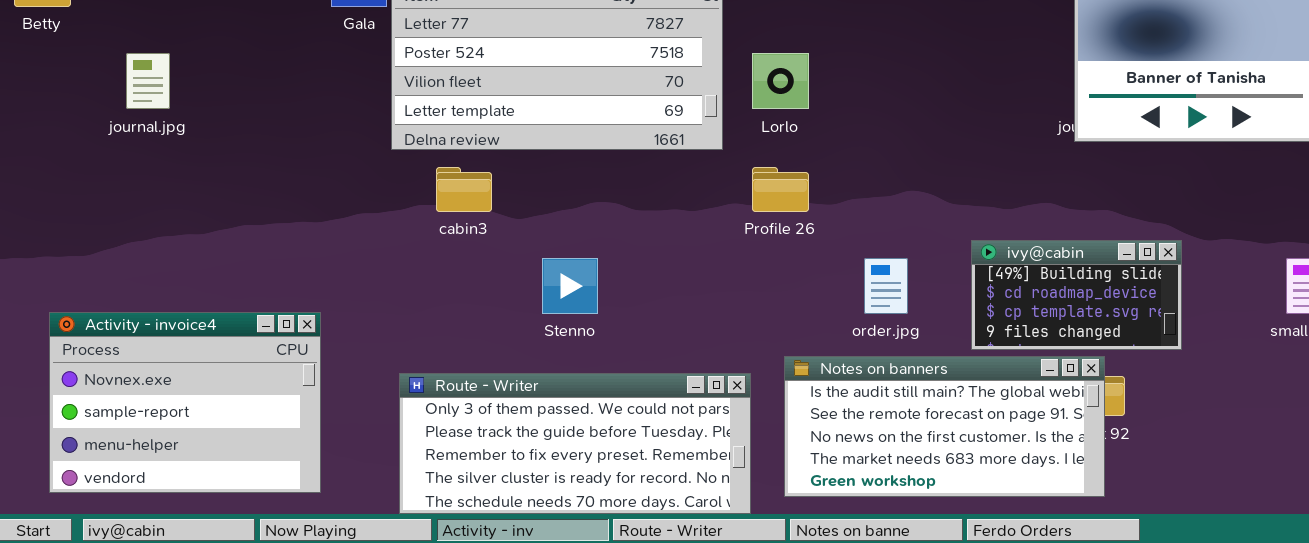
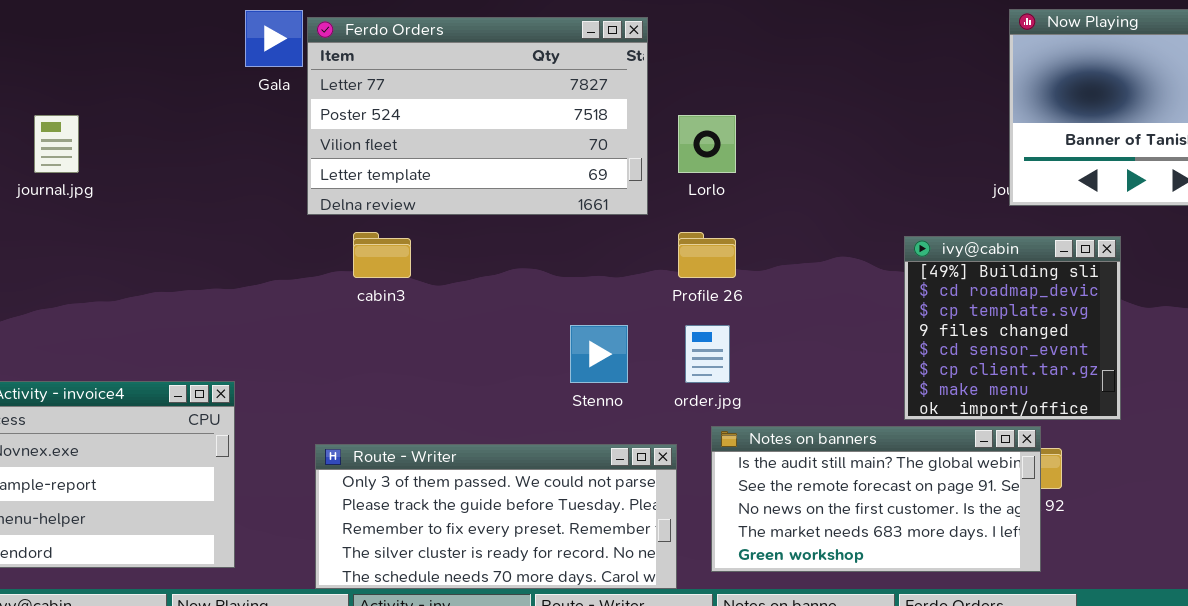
ivy@cabin: [971,240,1182,350] -> [904,236,1121,420], resized
Stenno: [542,258,598,314] -> [570,325,628,383], moved
order.jpg: [864,258,908,314] -> [685,325,730,383], moved

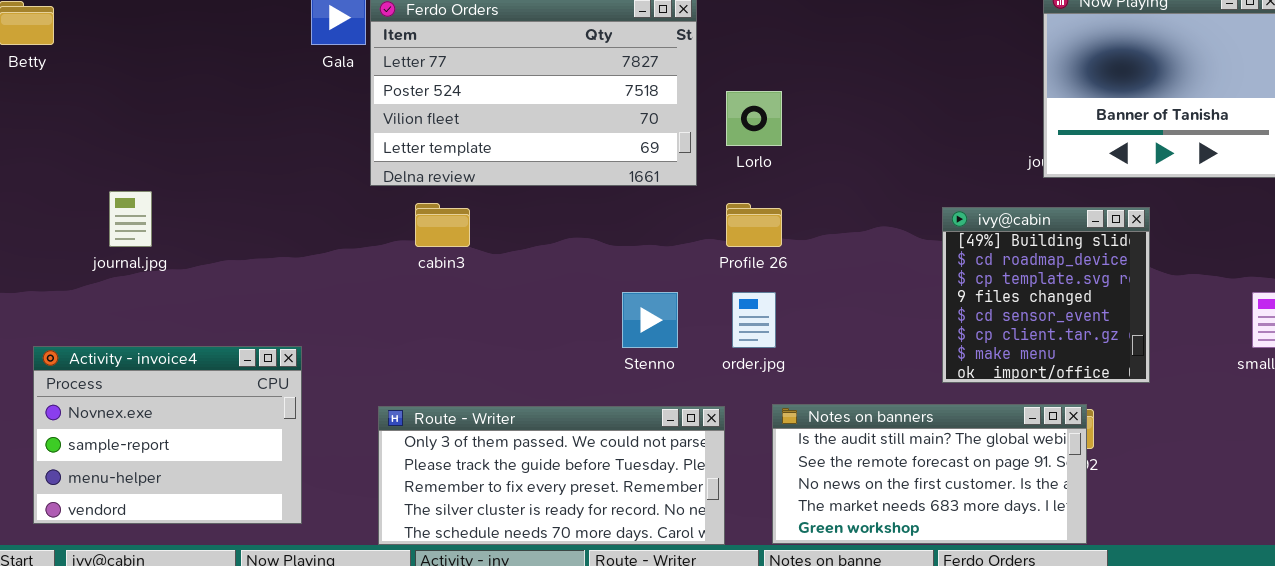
journal.jpg: [34,115,79,173] -> [109,191,152,247], moved
Notes on banners: [711,426,1041,572] -> [772,404,1087,544], moved

